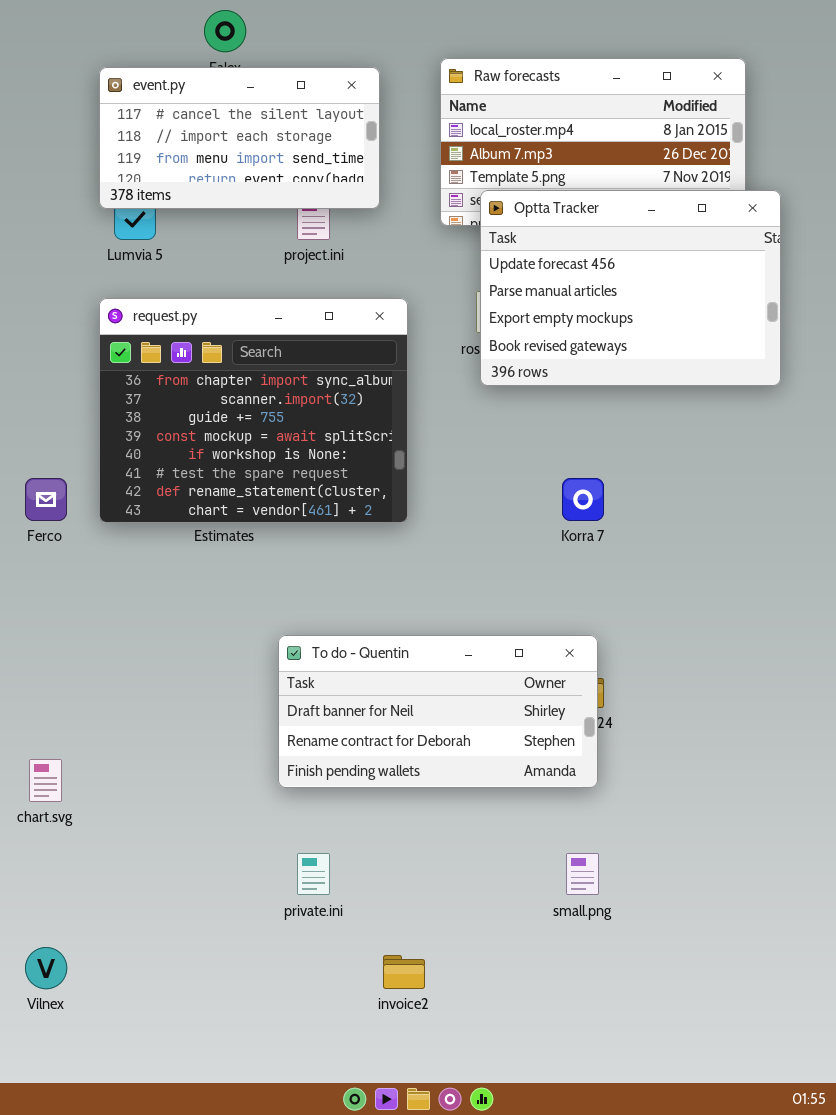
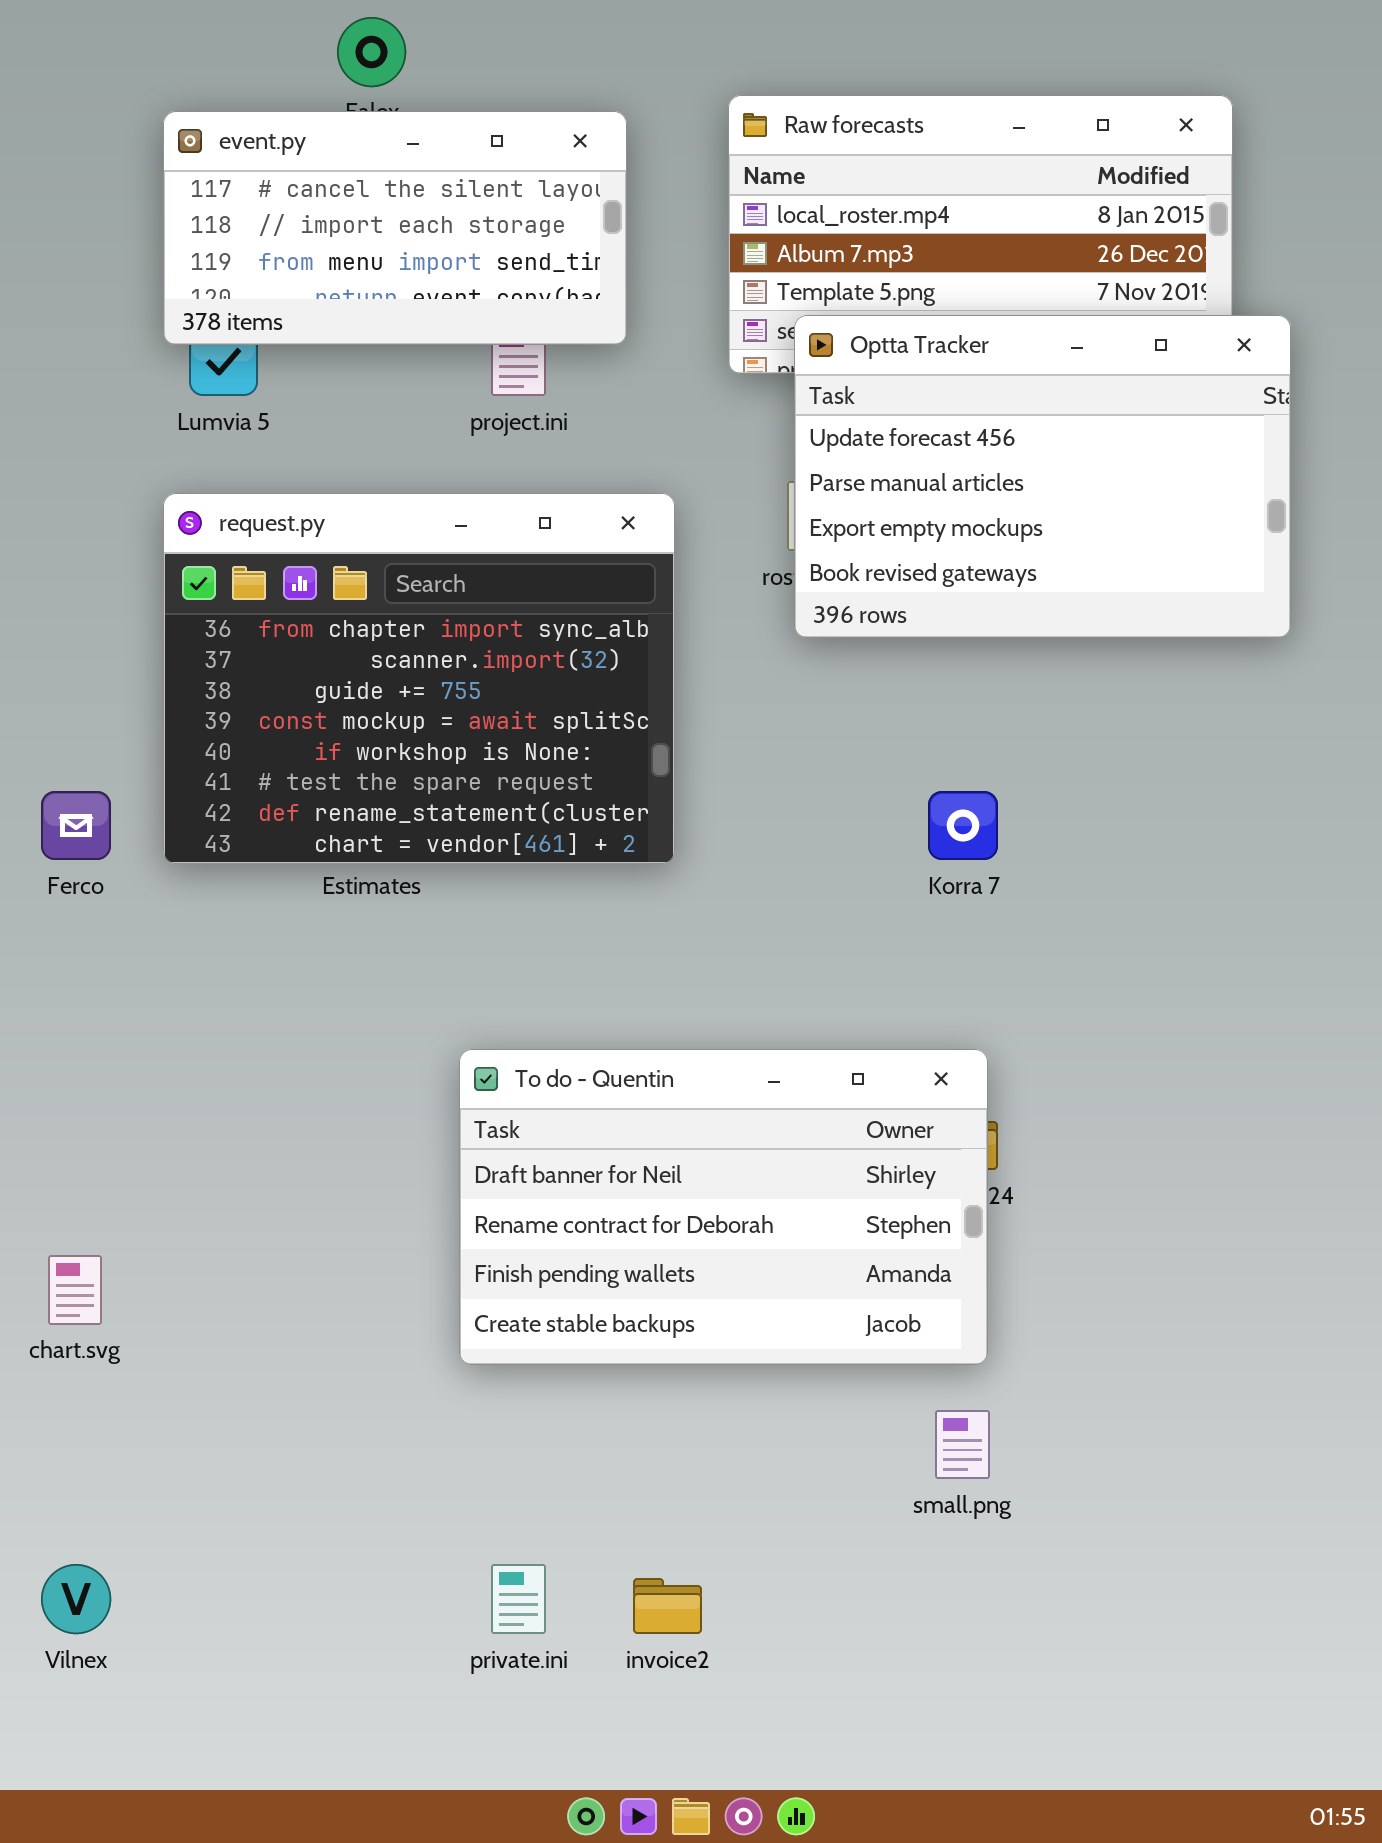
To do - Quentin: [278,635,598,788] -> [459,1049,988,1365], resized
private.ini: [297,853,330,895] -> [491,1564,546,1634], moved

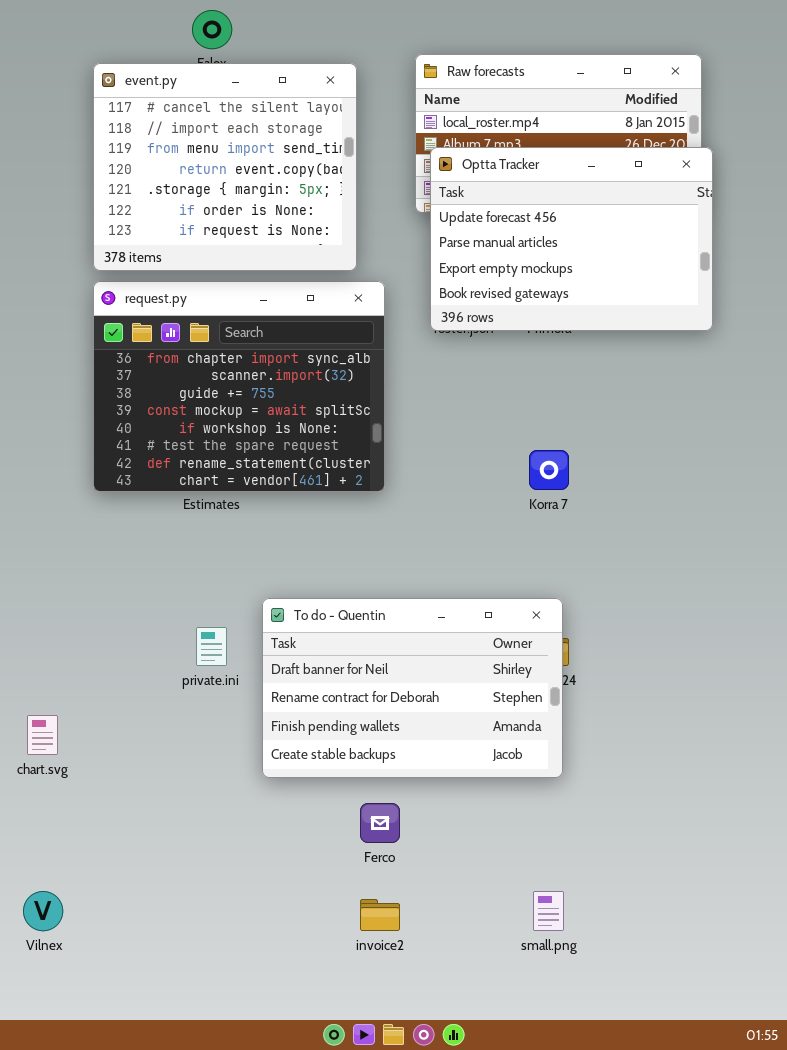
event.py: [163,111,627,345] -> [93,63,357,271], resized
Optta Tracker: [794,315,1291,638] -> [430,147,713,331], moved
Ferco: [41,791,111,860] -> [360,803,400,843], moved
small.png: [935,1410,990,1479] -> [533,891,564,931], moved
private.ini: [491,1564,546,1634] -> [196,627,227,666], moved

